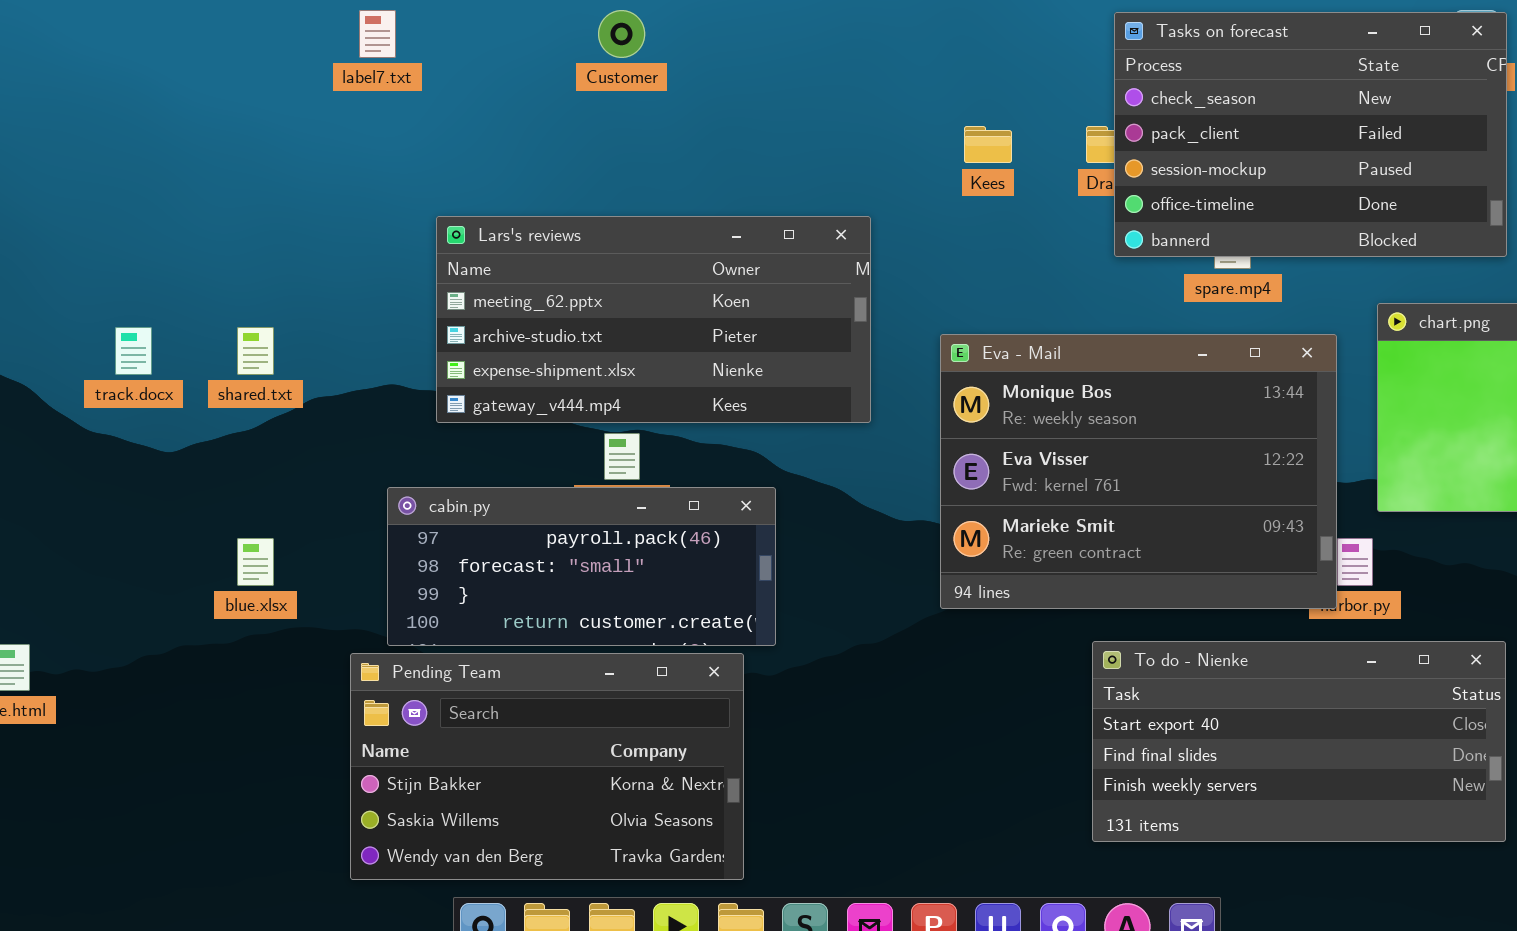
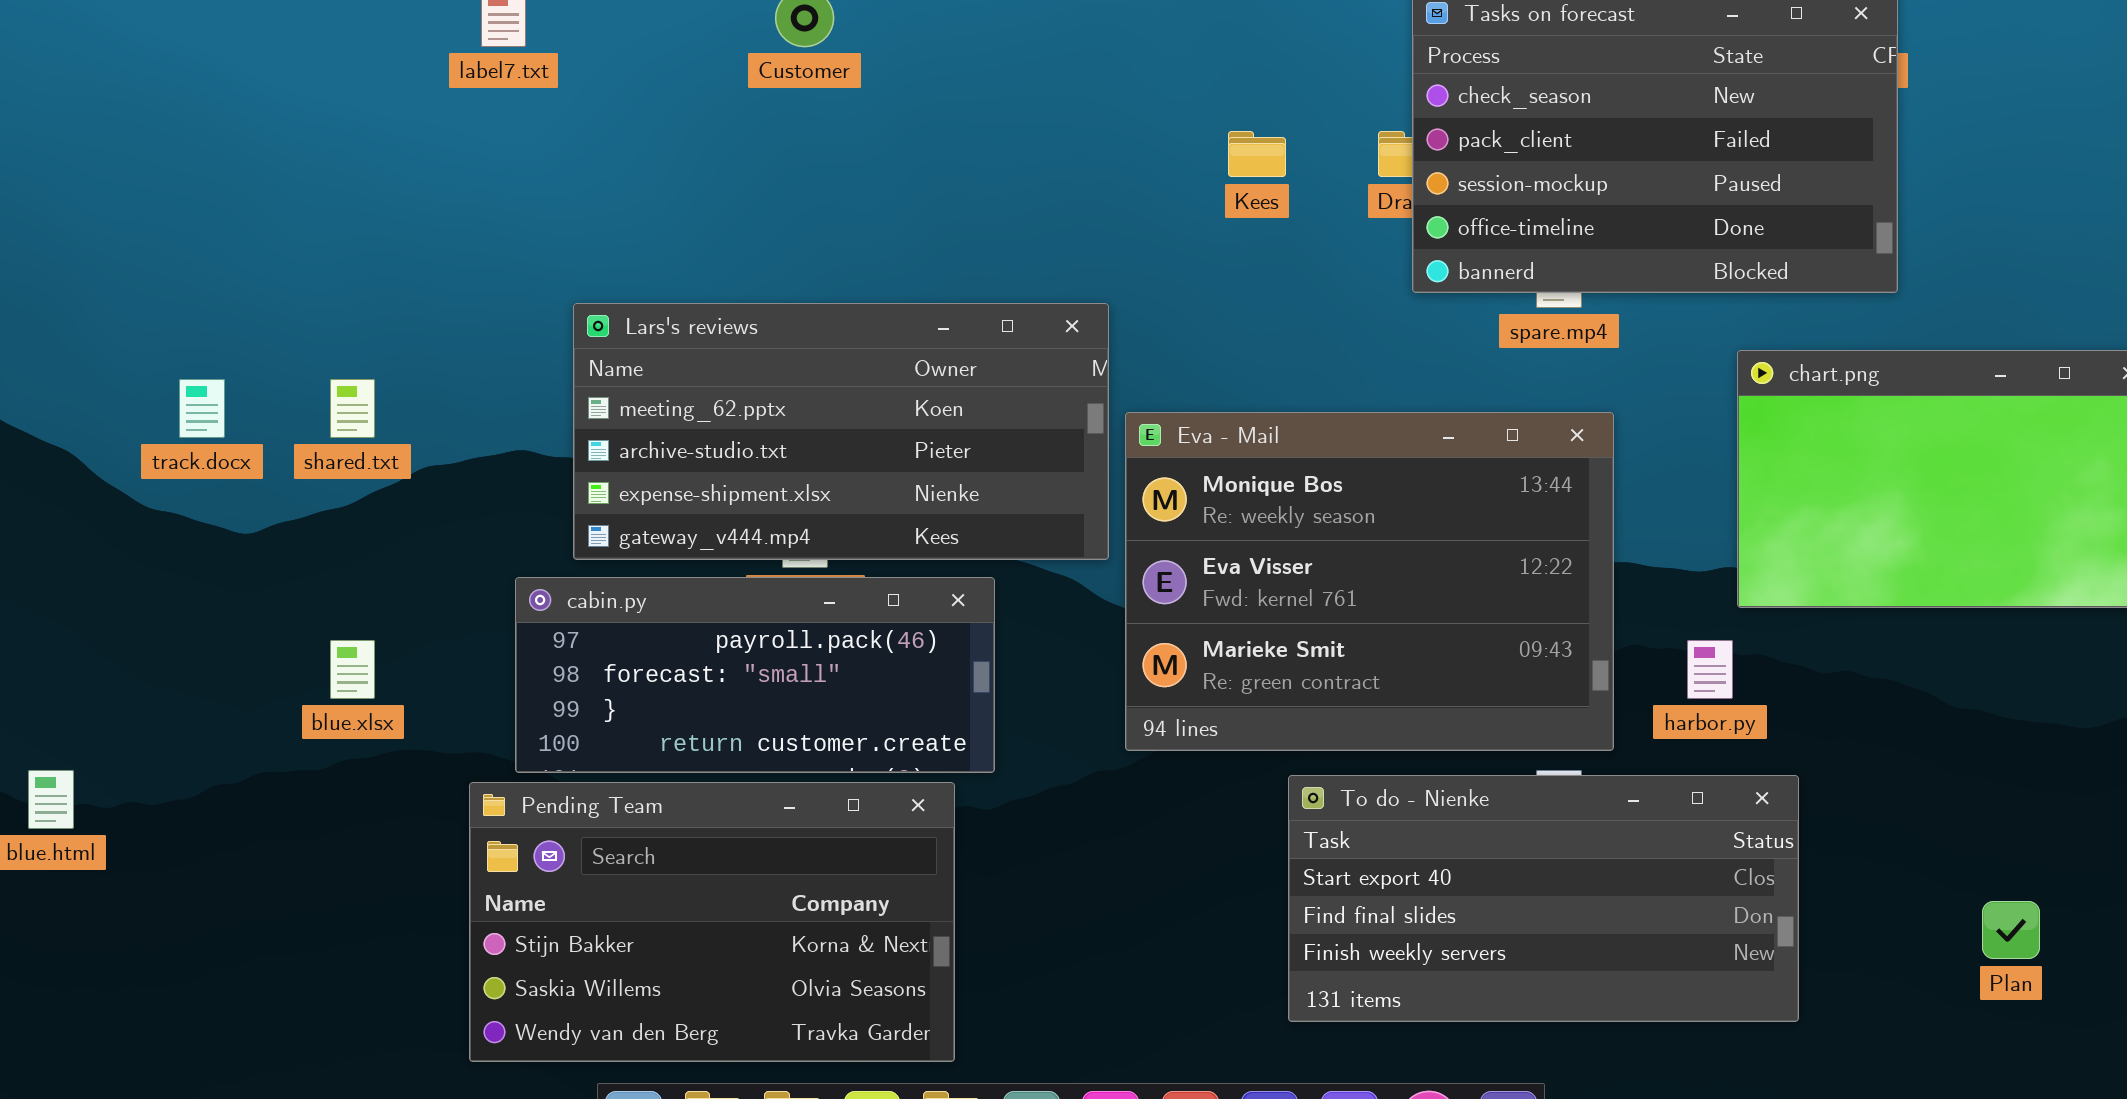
Lars's reviews: [436,216,871,423] -> [573,303,1109,560], moved
Eva - Mail: [940,334,1337,609] -> [1125,412,1614,751], moved
To do - Nienke: [1092,641,1506,842] -> [1288,775,1799,1022], moved

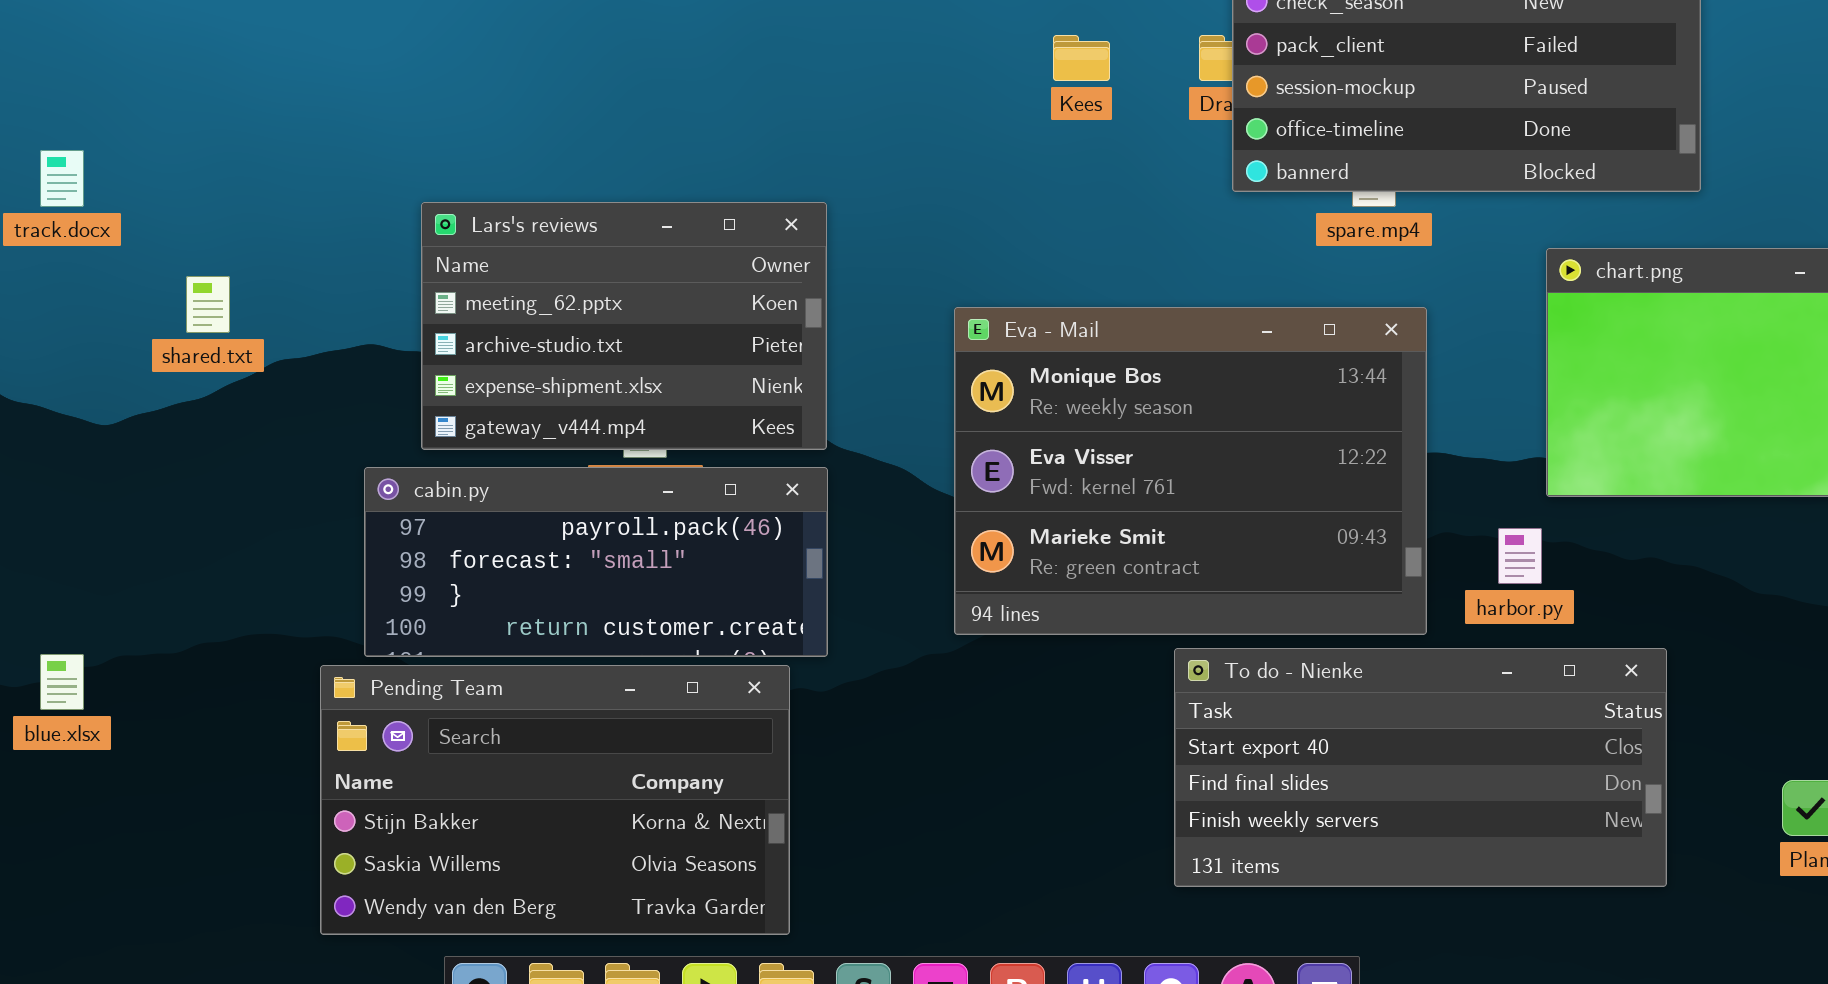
Lars's reviews: [573,303,1109,560] -> [421,202,827,450], resized
track.docx: [179,379,225,438] -> [40,150,84,207], moved
blue.xlsx: [330,640,375,699] -> [40,654,84,710], moved
To do - Nienke: [1288,775,1799,1022] -> [1174,648,1667,887], moved

